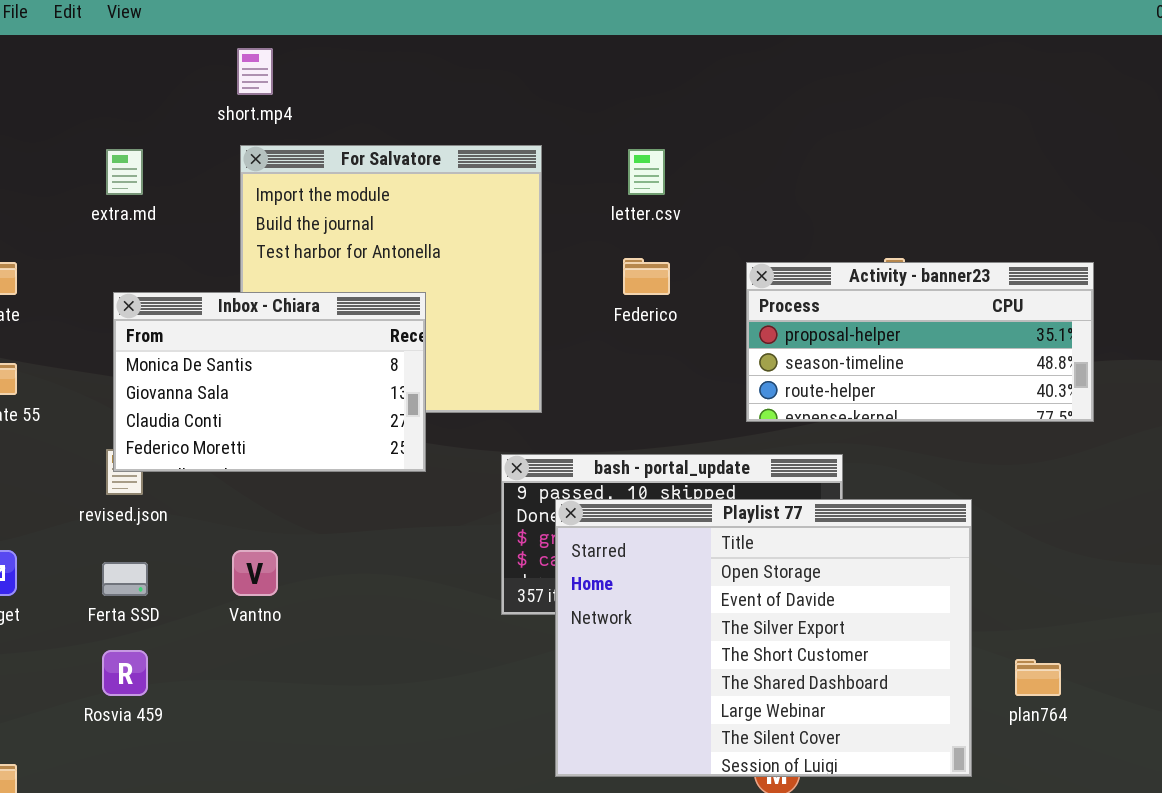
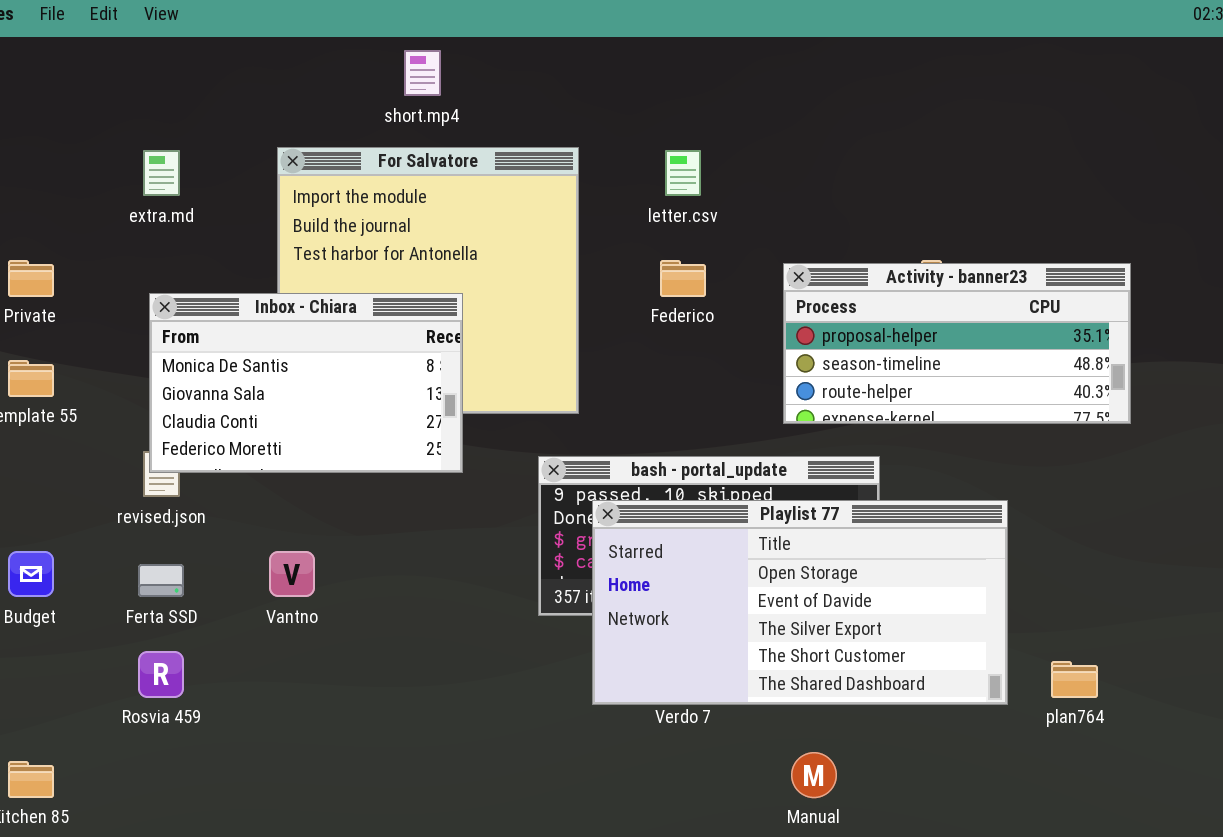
short.mp4: [237,48,273,95] -> [404,50,441,96], moved
Playlist 77: [555,499,972,777] -> [592,500,1008,705], resized

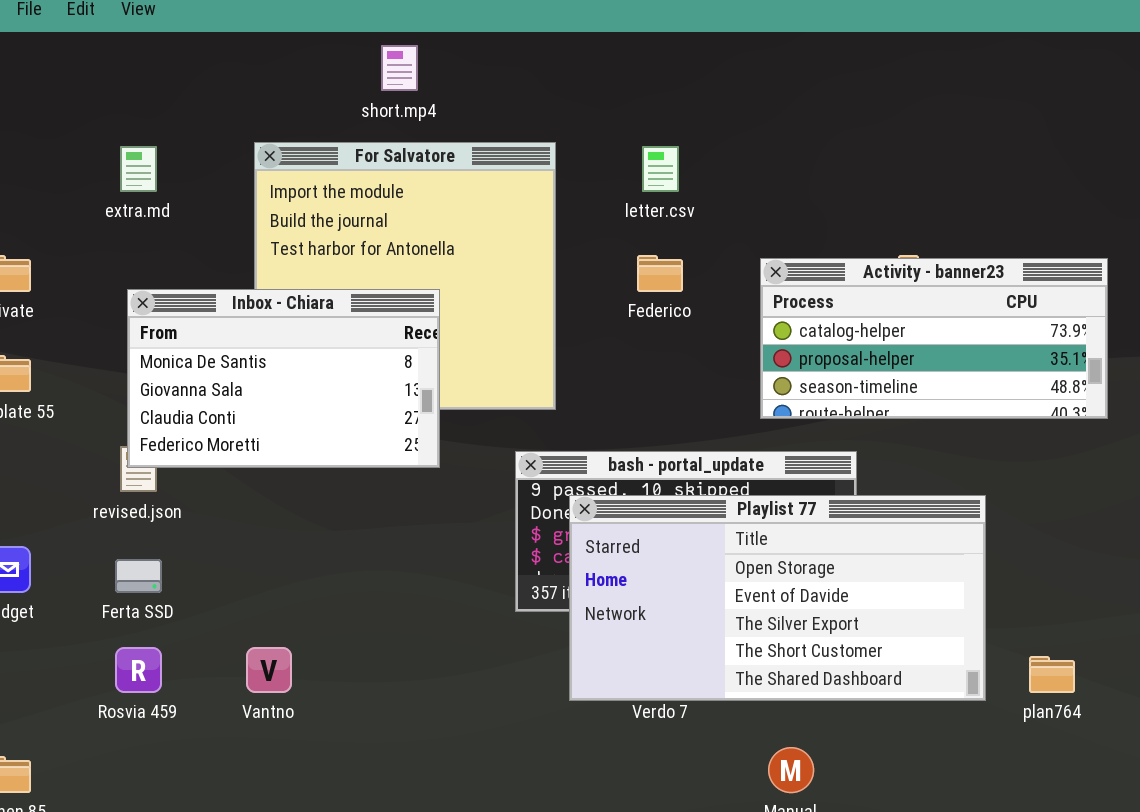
Activity - banner23: [783,263,1131,424] -> [760,258,1108,419], scrolled up 1 row
Vantno: [269,551,315,597] -> [246,647,292,693], moved

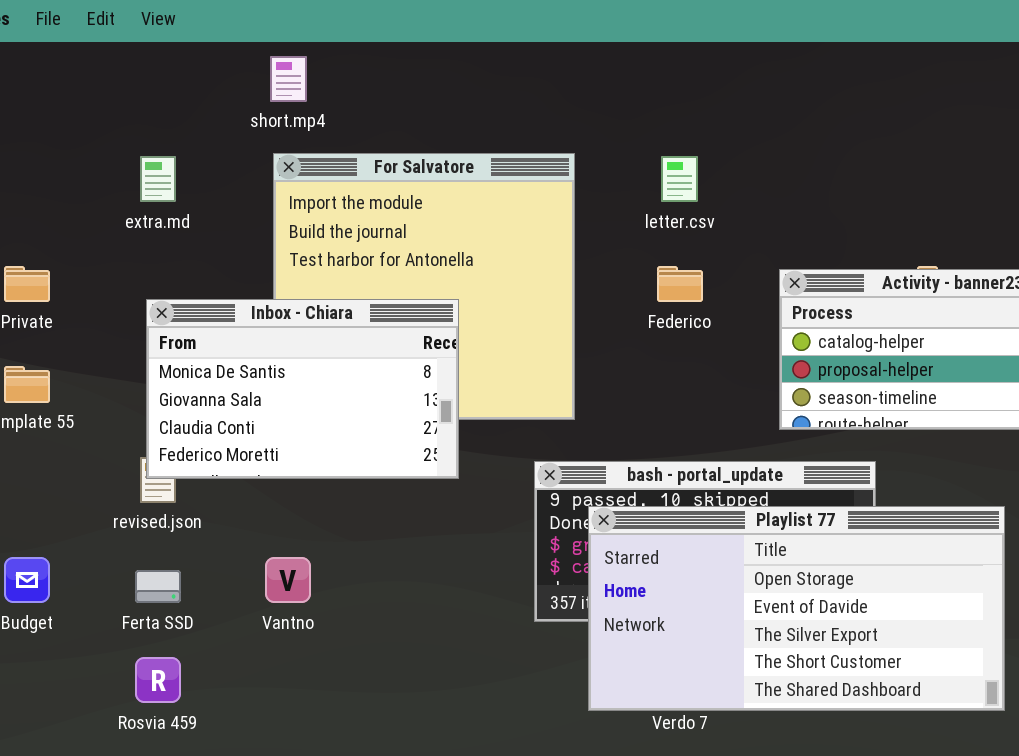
short.mp4: [381,45,418,91] -> [270,56,307,102], moved
Vantno: [246,647,292,693] -> [265,557,311,603], moved

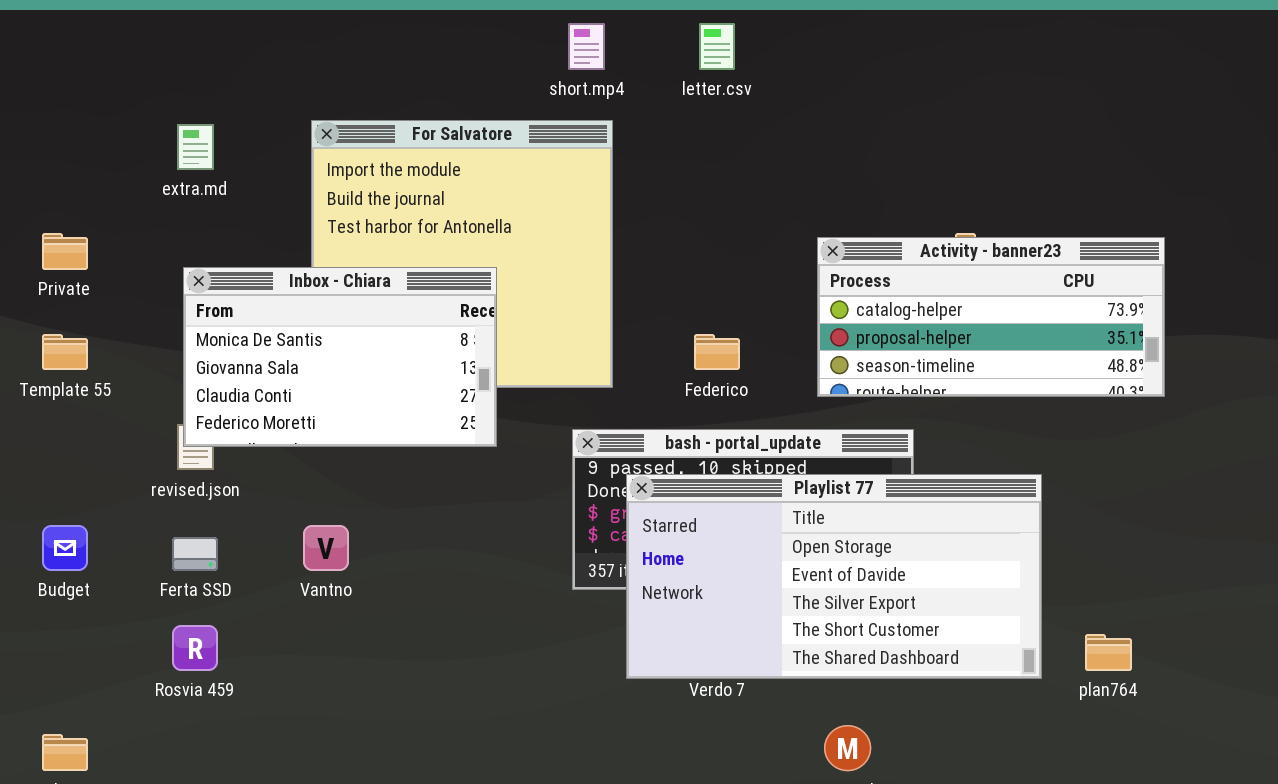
short.mp4: [270,56,307,102] -> [568,23,605,70], moved
letter.csv: [661,156,698,202] -> [699,23,735,70], moved
Federico: [657,266,703,302] -> [694,334,740,370], moved

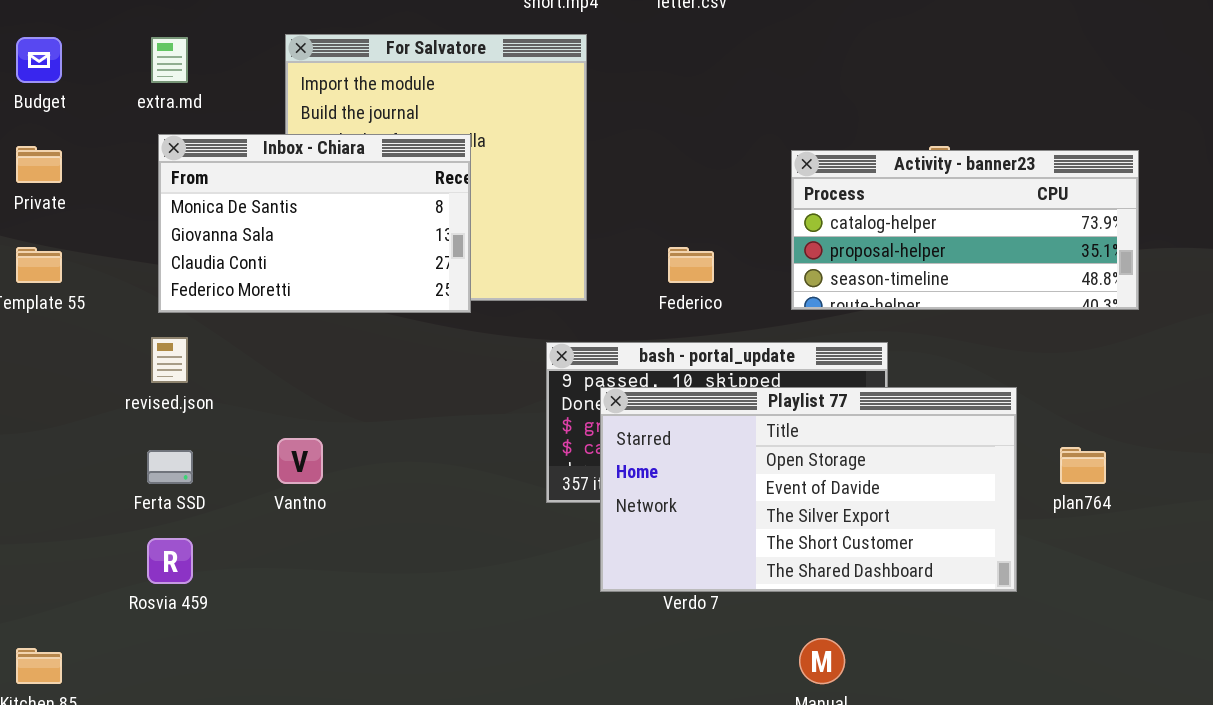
Inbox - Chiara: [183,267,497,447] -> [158,134,471,313], moved
Budget: [42,525,88,571] -> [16,37,62,83], moved
plan764: [1085,634,1132,671] -> [1060,447,1106,484], moved

